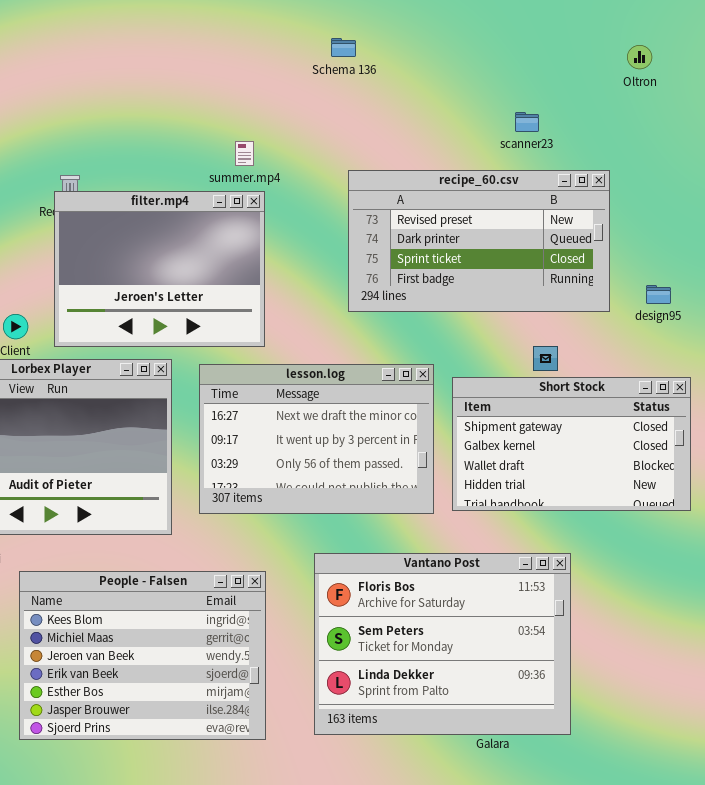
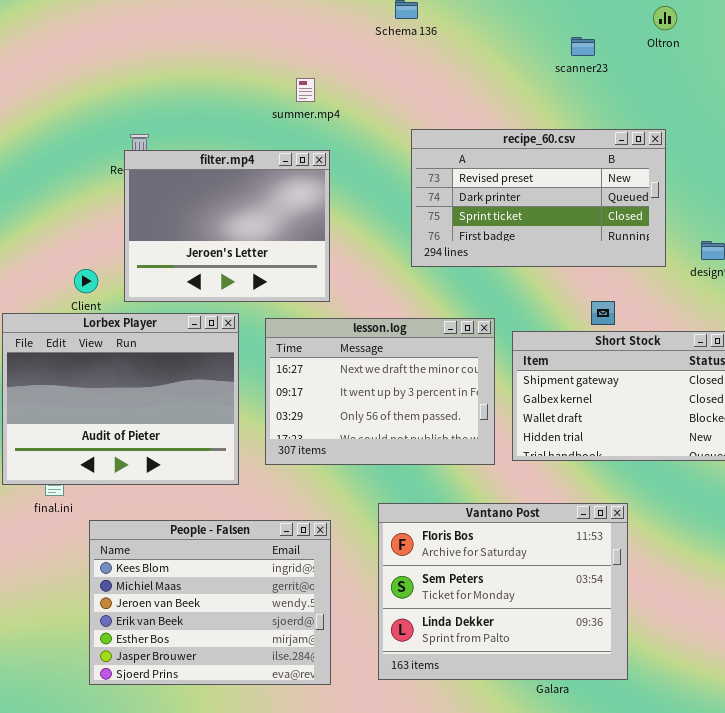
Oltron: [627,45,652,69] -> [653,6,677,30], moved
scanner23: [515,112,539,132] -> [571,37,595,56], moved
summer.mp4: [235,141,254,166] -> [296,78,315,102], moved

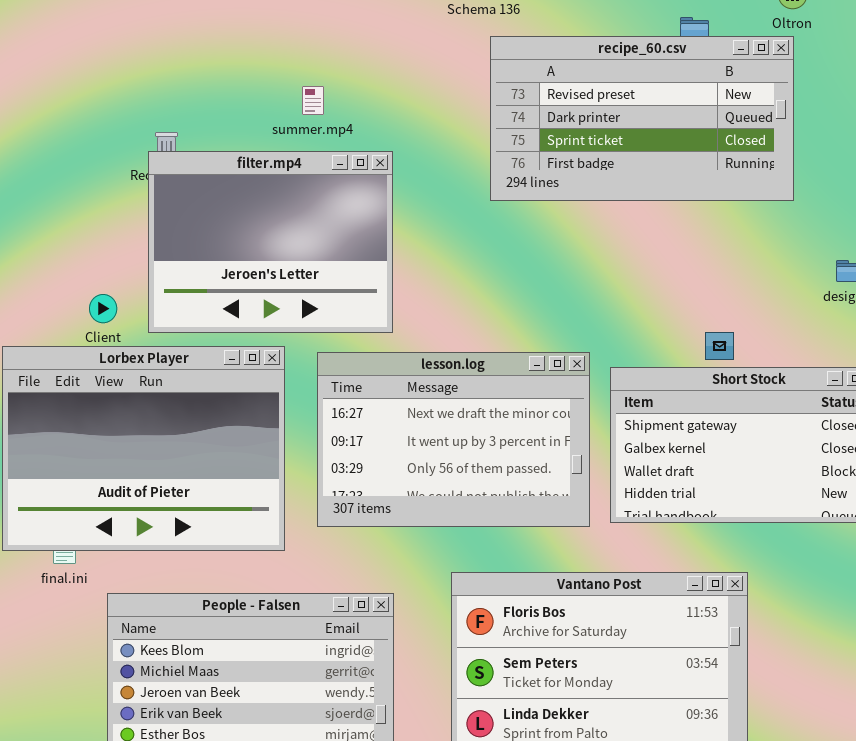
summer.mp4: [296,78,315,102] -> [302,86,324,115], moved
recipe_60.csv: [411,129,666,267] -> [490,36,794,201], moved

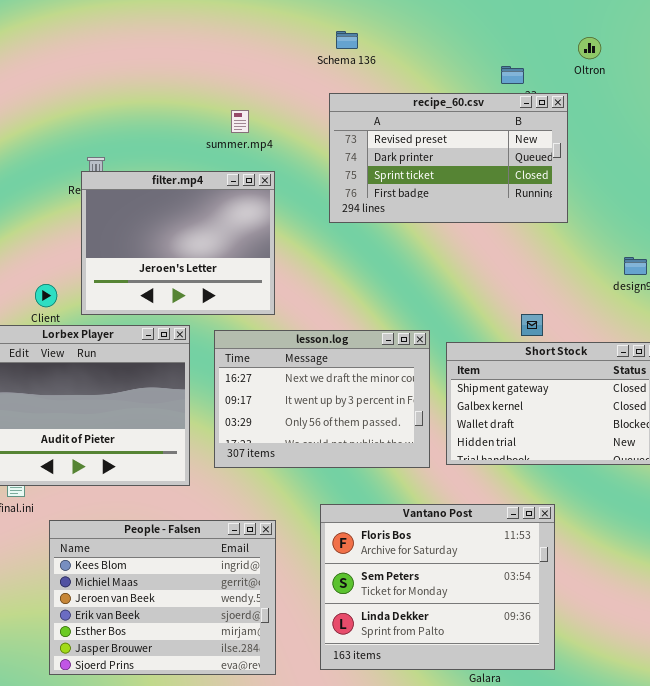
recipe_60.csv: [490,36,794,201] -> [329,93,568,223], moved
summer.mp4: [302,86,324,115] -> [231,110,249,133], moved

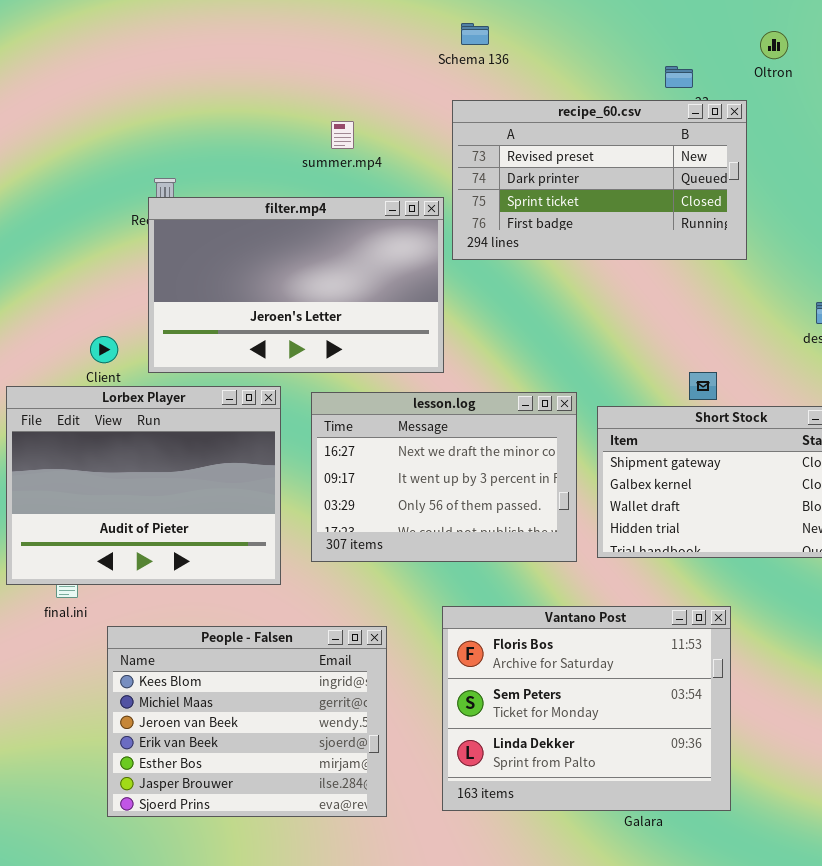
filter.mp4: [81,171,275,315] -> [148,197,444,373], resized

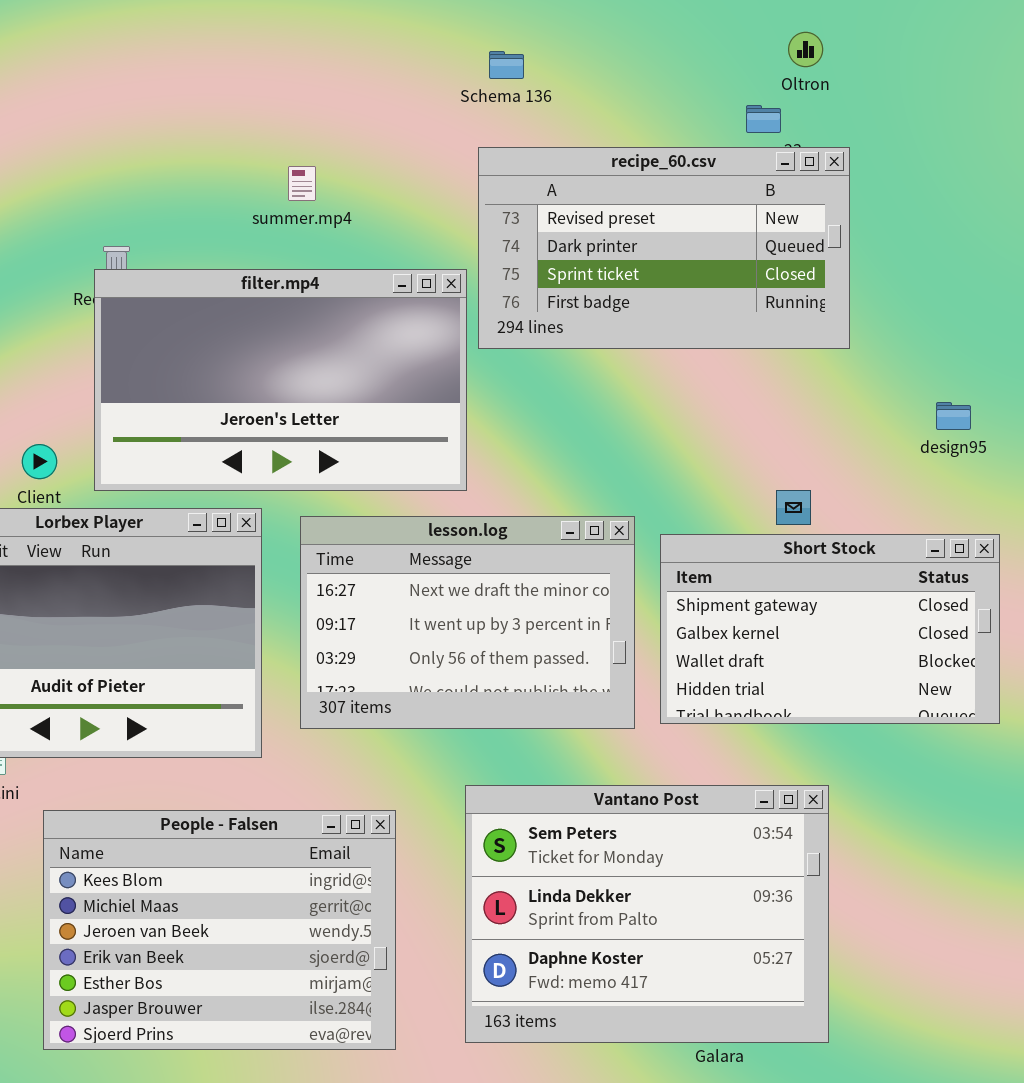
Oltron: [760,31,788,59] -> [788,32,823,67], moved
summer.mp4: [331,121,354,149] -> [288,166,316,201], moved
Vantano Post: [442,606,731,811] -> [465,785,829,1043], scrolled down 1 row

